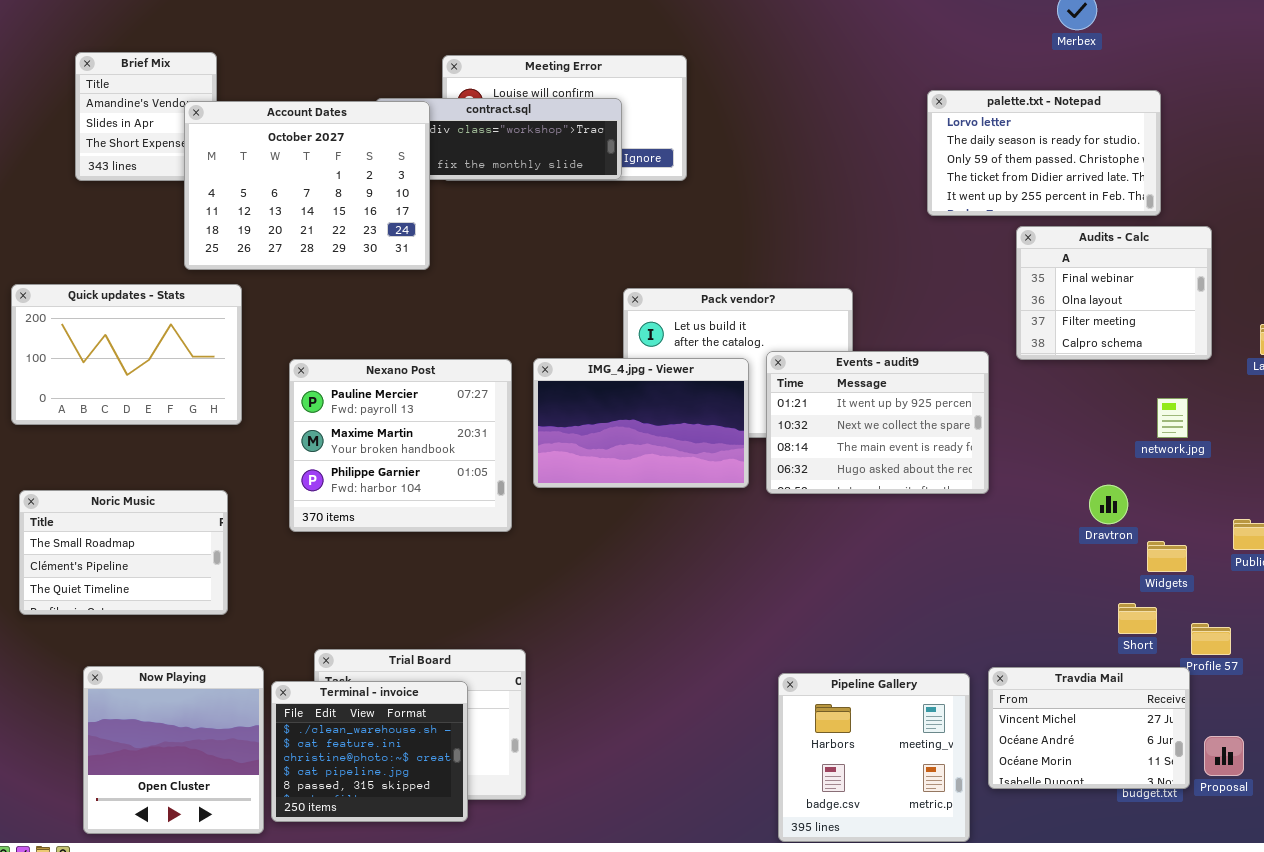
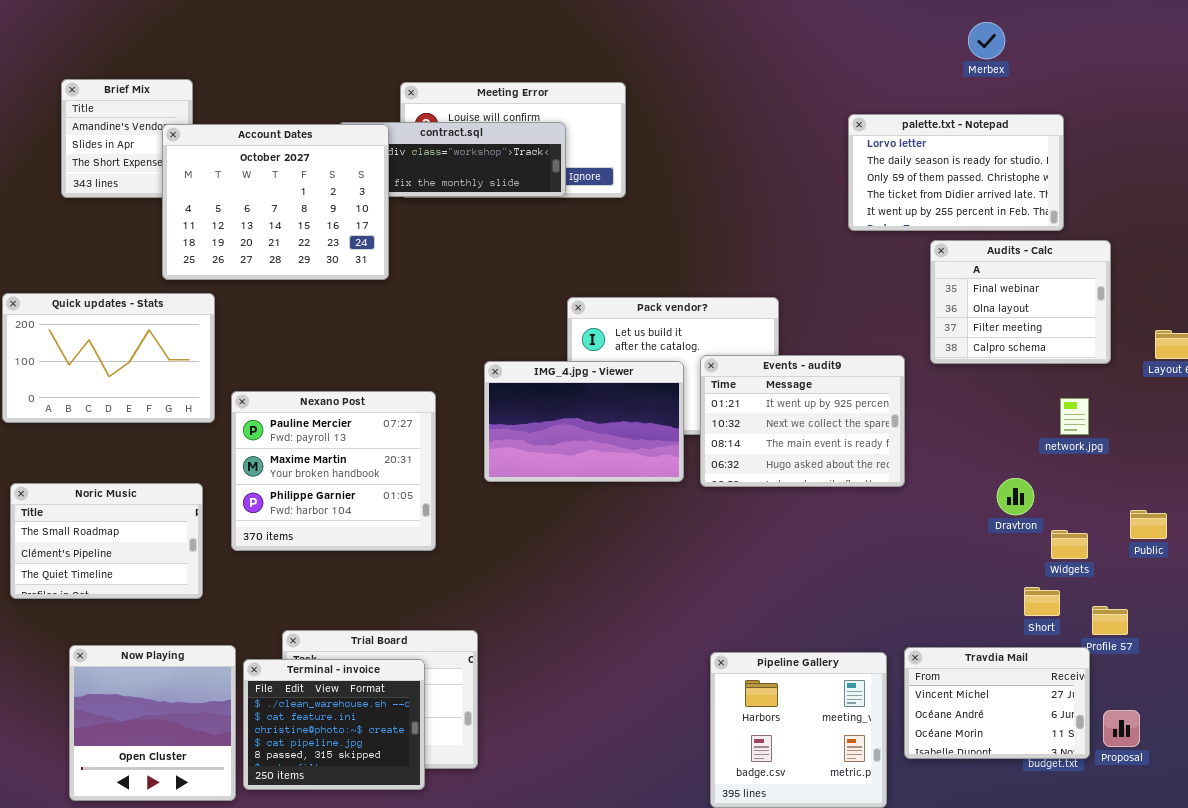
Nexano Post: [289,359,512,532] -> [231,391,436,551], moved

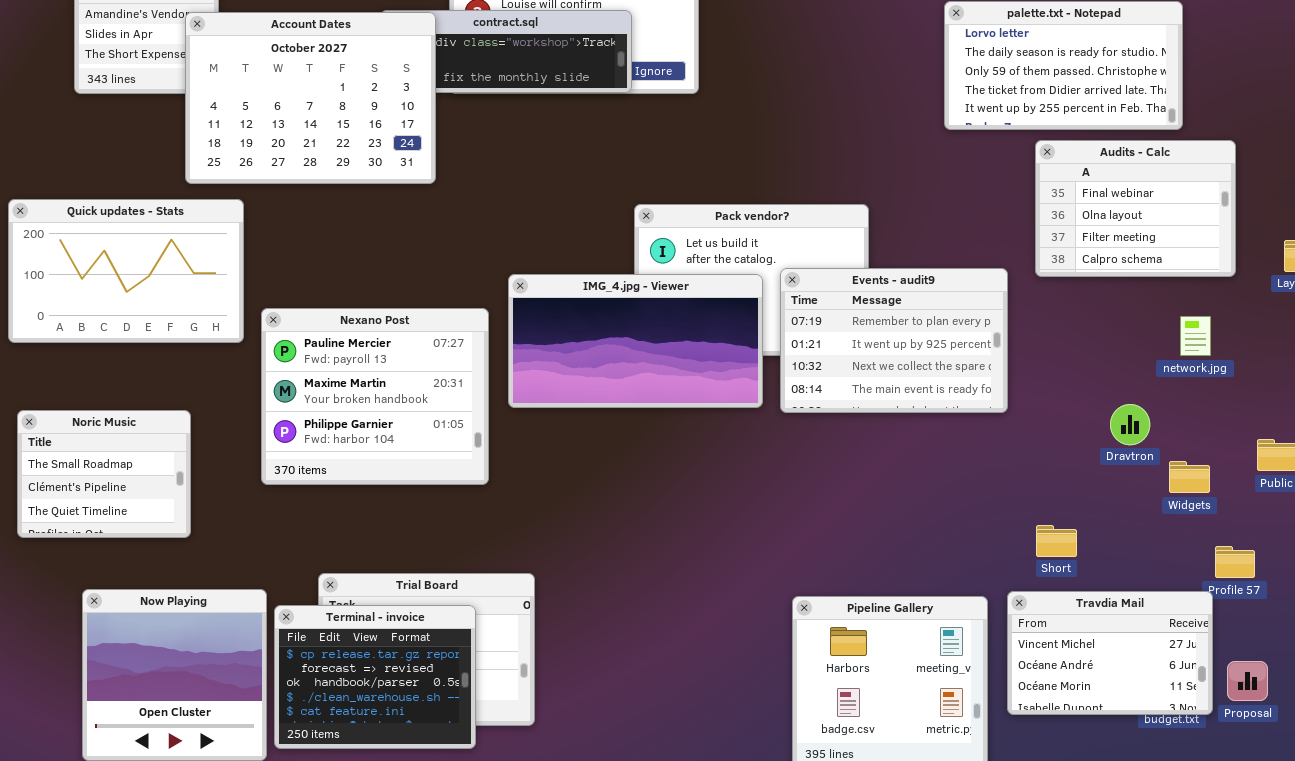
Events - audit9: [700,355,905,487] -> [780,268,1008,413], scrolled up 1 row
IMG_4.jpg - Viewer: [484,361,684,482] -> [508,274,763,408], resized
Noric Music: [10,483,203,599] -> [17,410,191,538], resized
Short: [1024,587,1060,616] -> [1036,525,1077,557], moved
Terminal - invoice: [243,659,425,790] -> [274,605,476,749], scrolled up 3 rows

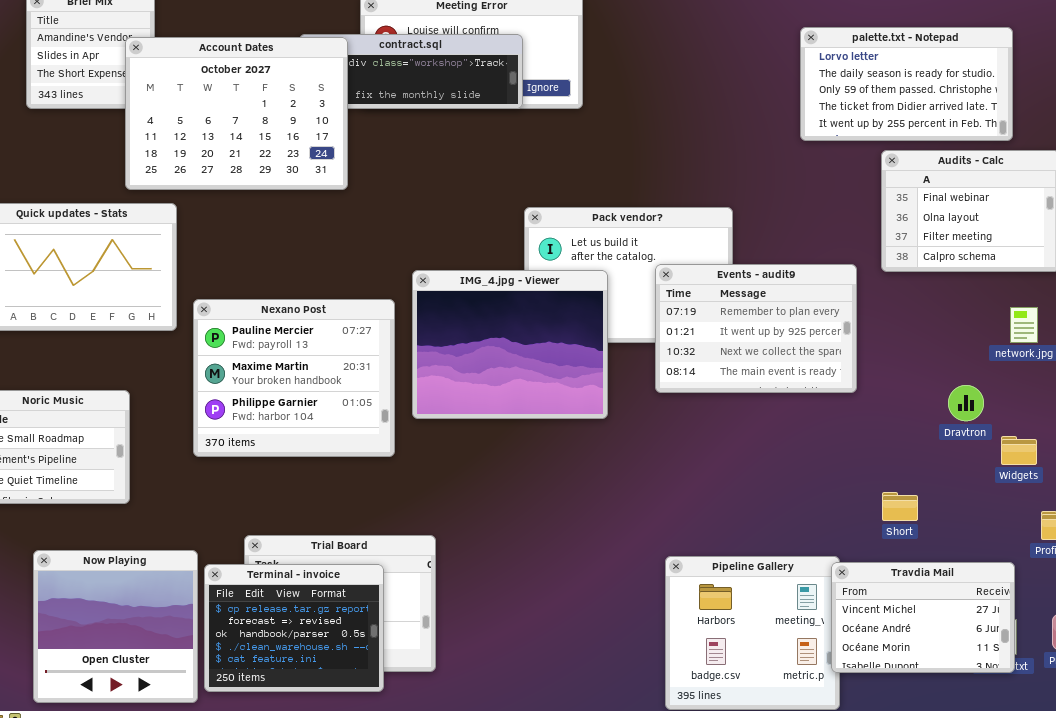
IMG_4.jpg - Viewer: [508,274,763,408] -> [412,270,608,419], resized
Travdia Mail: [1007,591,1213,715] -> [831,562,1015,673], moved

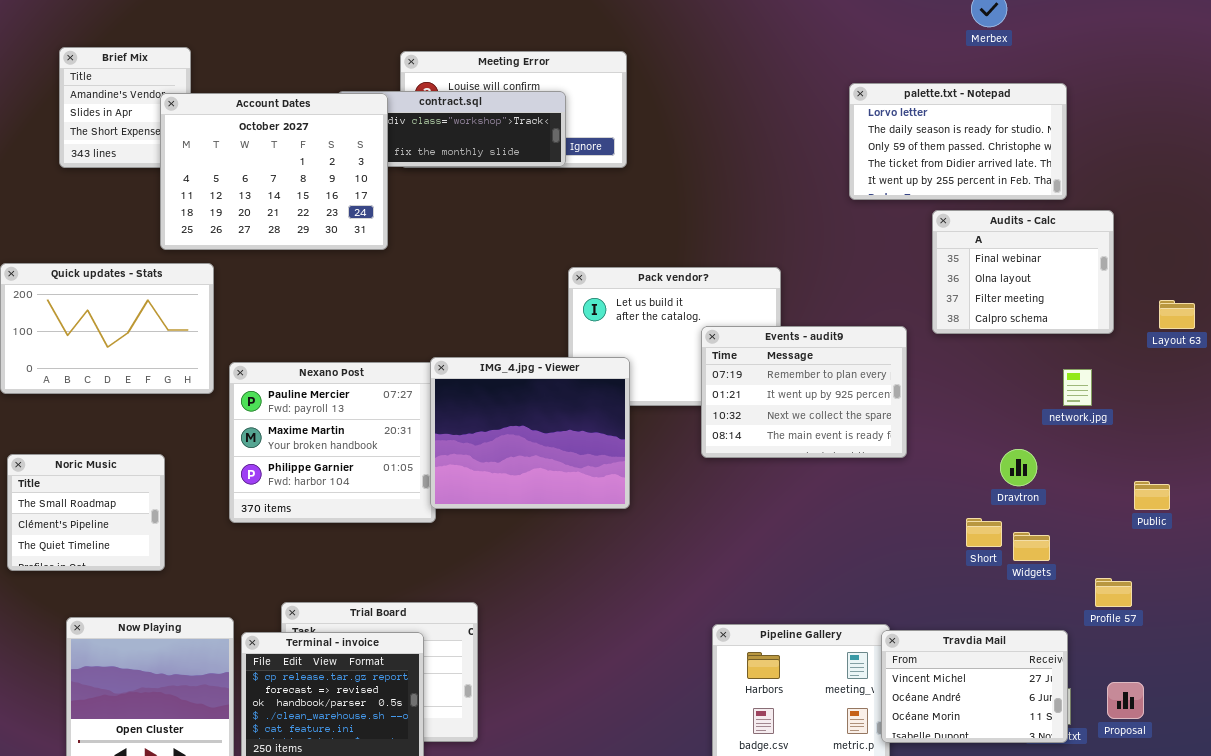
IMG_4.jpg - Viewer: [412,270,608,419] -> [430,357,630,509], moved
Widgets: [1001,436,1037,465] -> [1013,532,1050,561], moved
Short: [882,492,918,521] -> [966,518,1002,547], moved

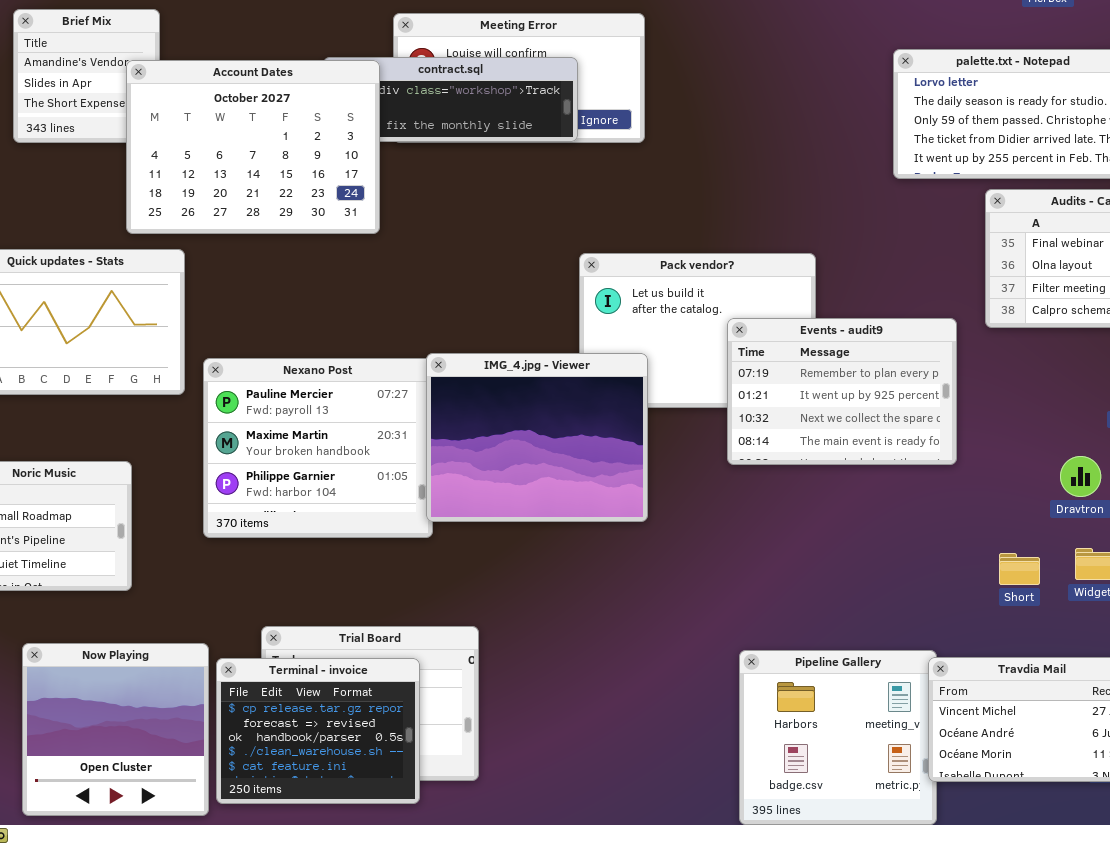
Short: [966,518,1002,547] -> [999,553,1040,585], moved

